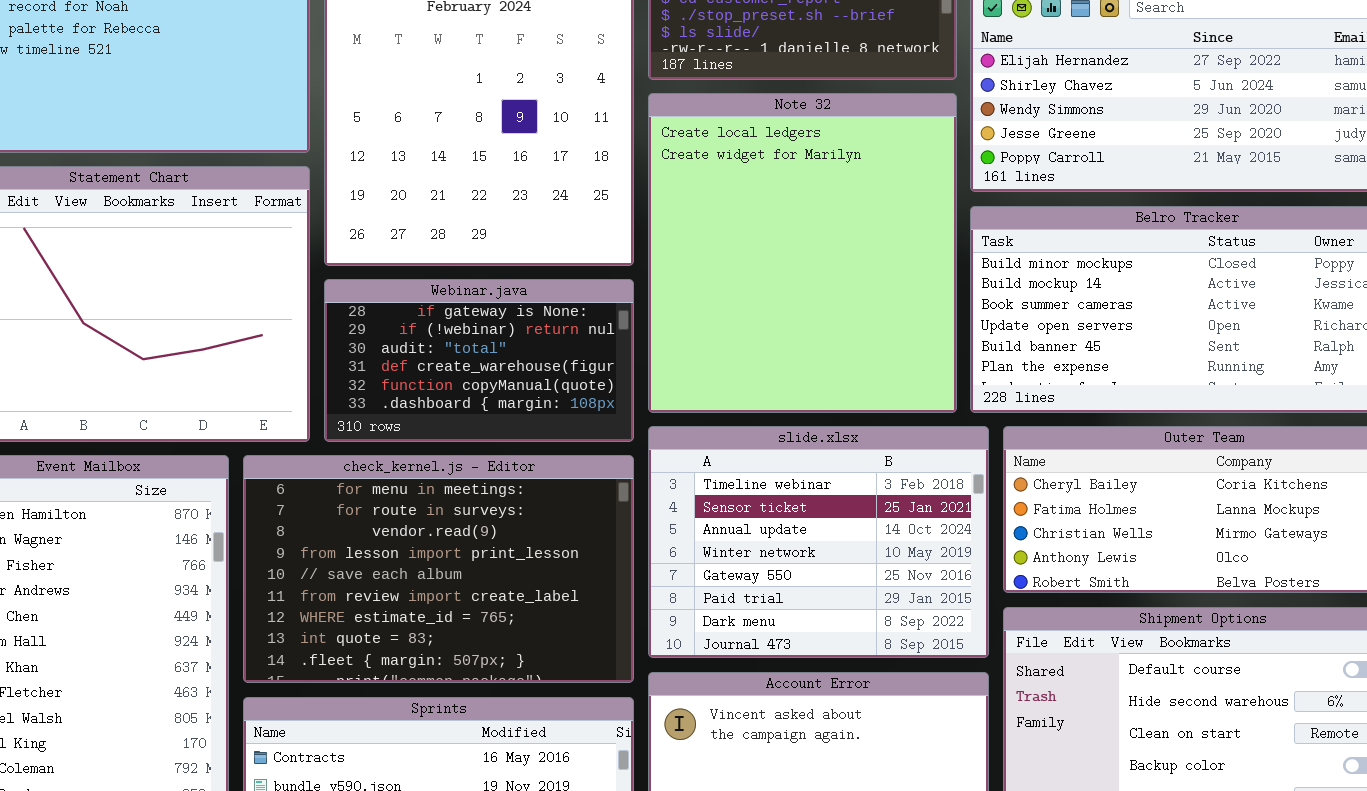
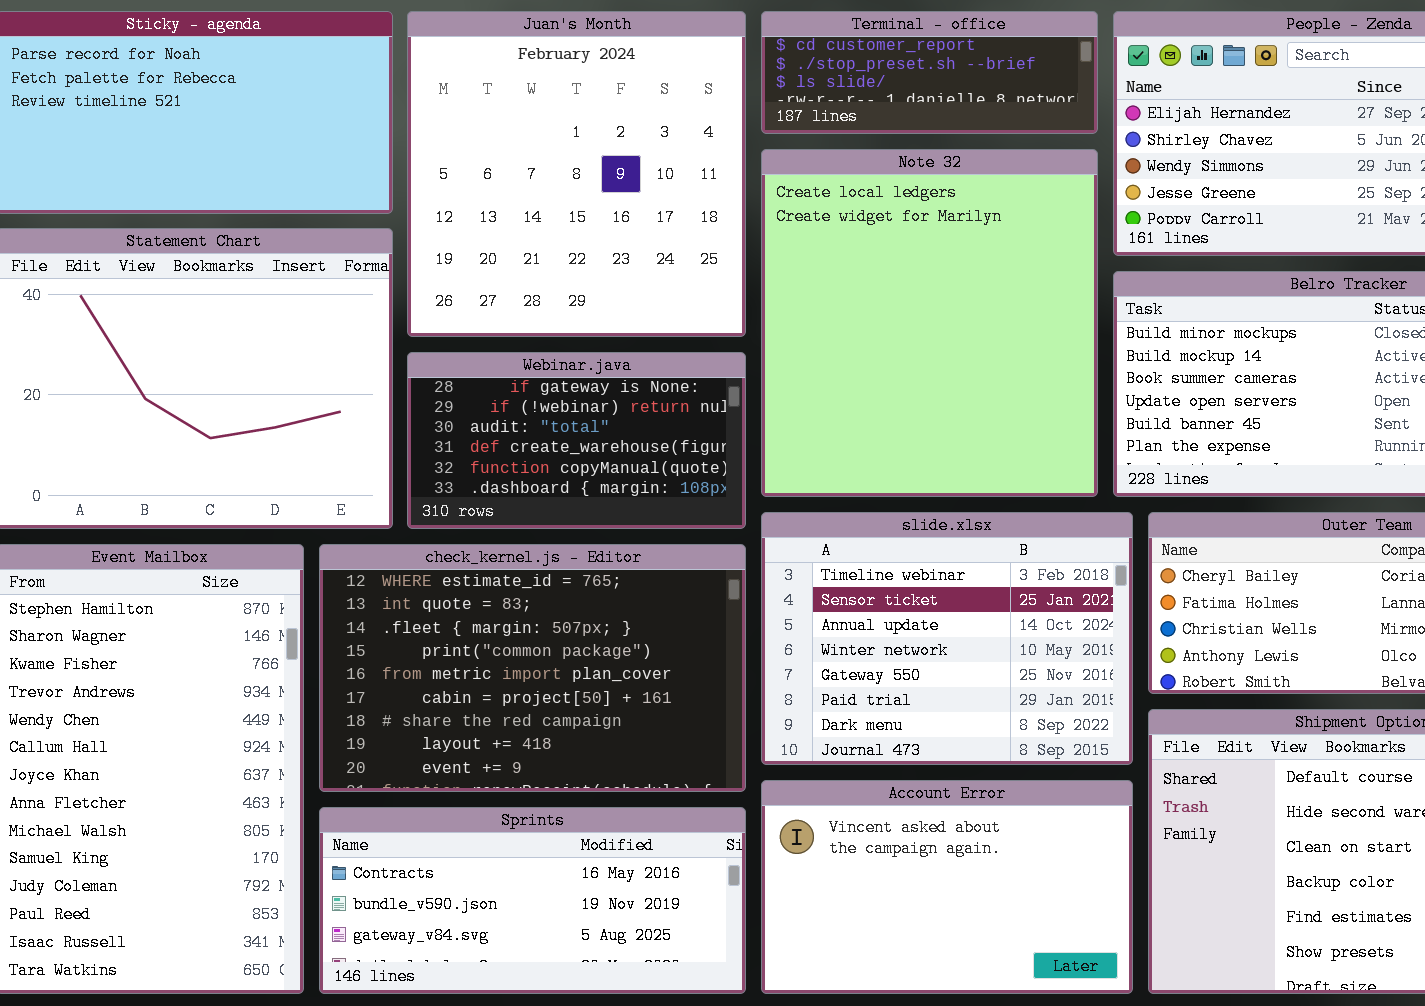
check_kernel.js - Editor: [243,455,634,683] -> [319,544,746,792], scrolled down 6 rows

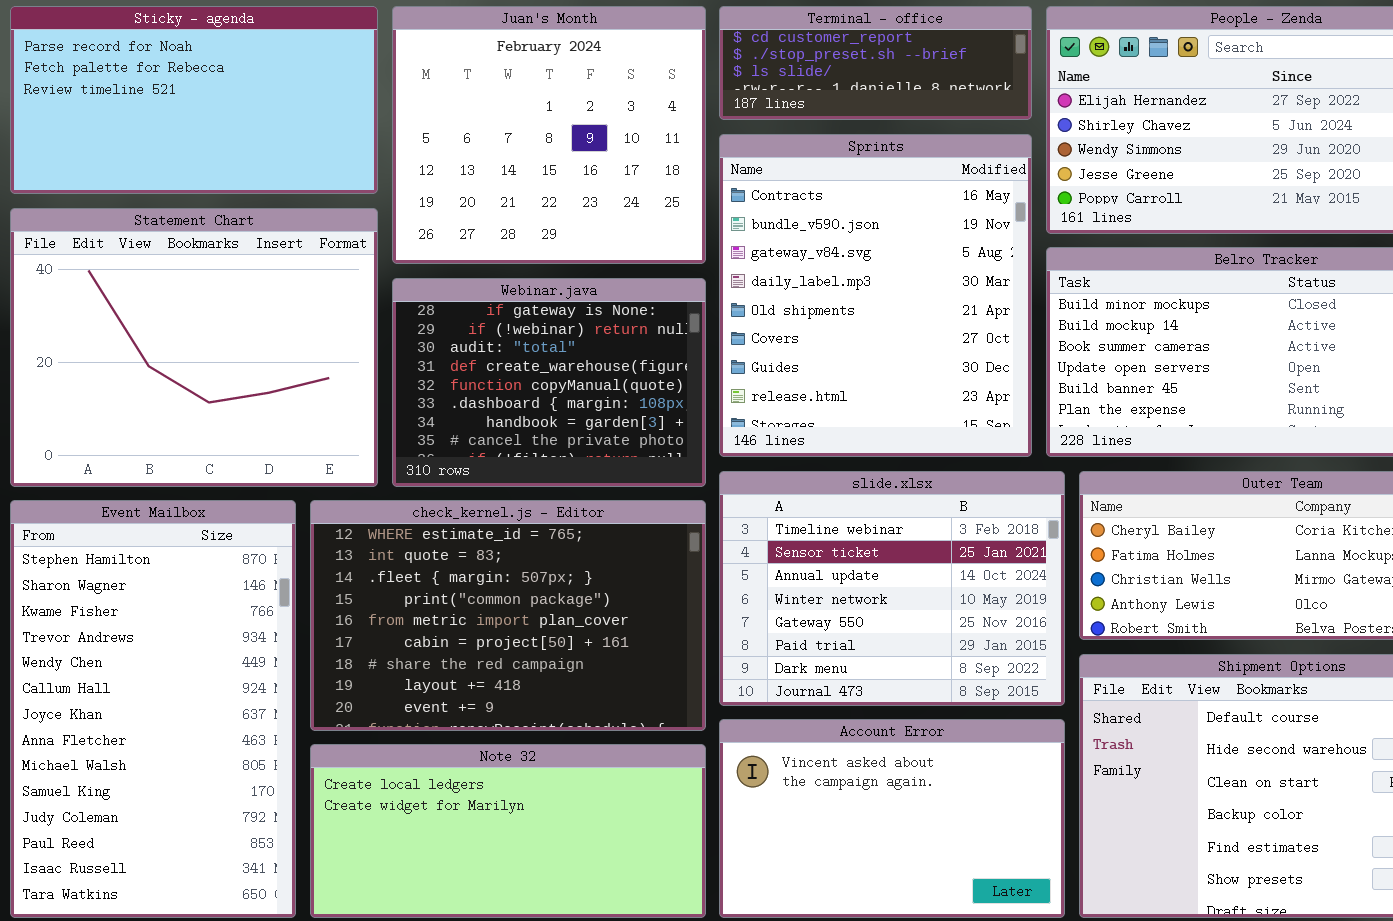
Juan's Month: [407,11,746,337] -> [392,6,706,264], resized
Note 32: [761,149,1098,497] -> [310,744,706,918], moved, resized
Webinar.java: [407,352,746,529] -> [392,278,706,487], resized
Sprints: [319,807,746,994] -> [719,134,1032,457], moved, resized

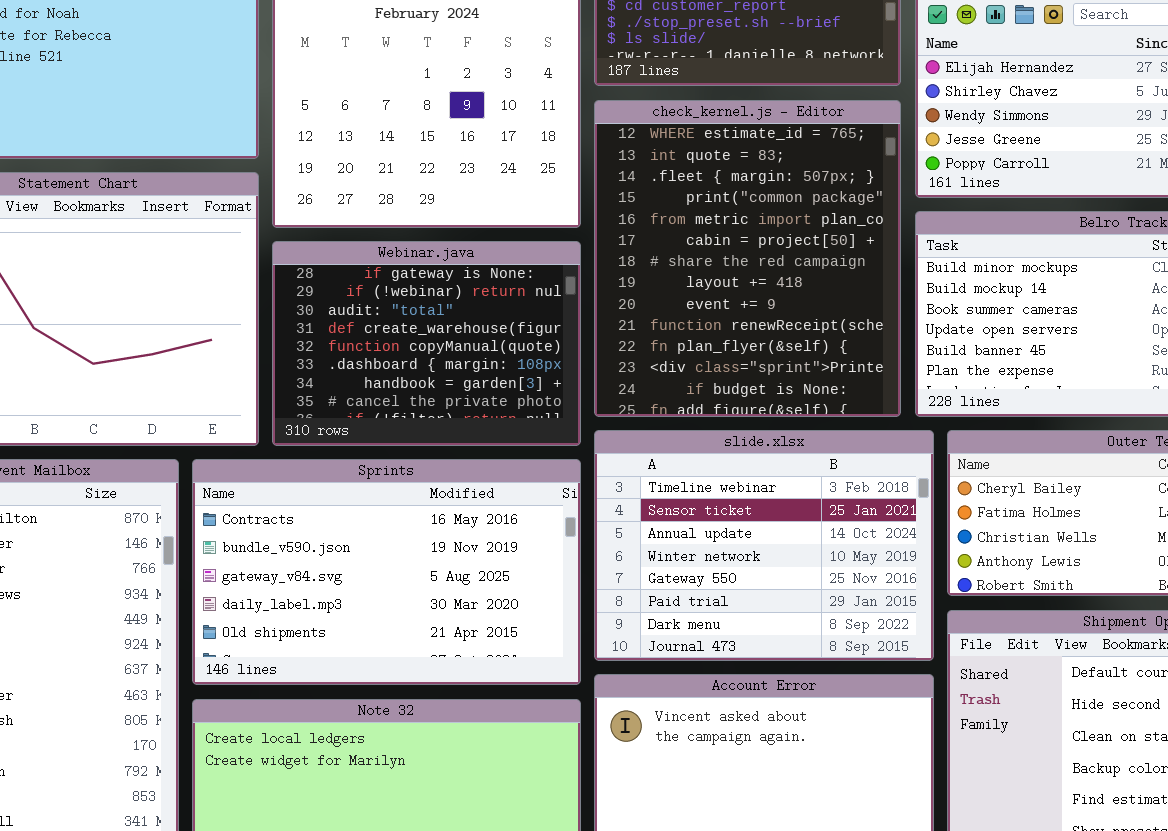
Sprints: [719,134,1032,457] -> [192,459,581,685], moved, resized
check_kernel.js - Editor: [310,500,706,731] -> [594,100,901,417], moved, resized

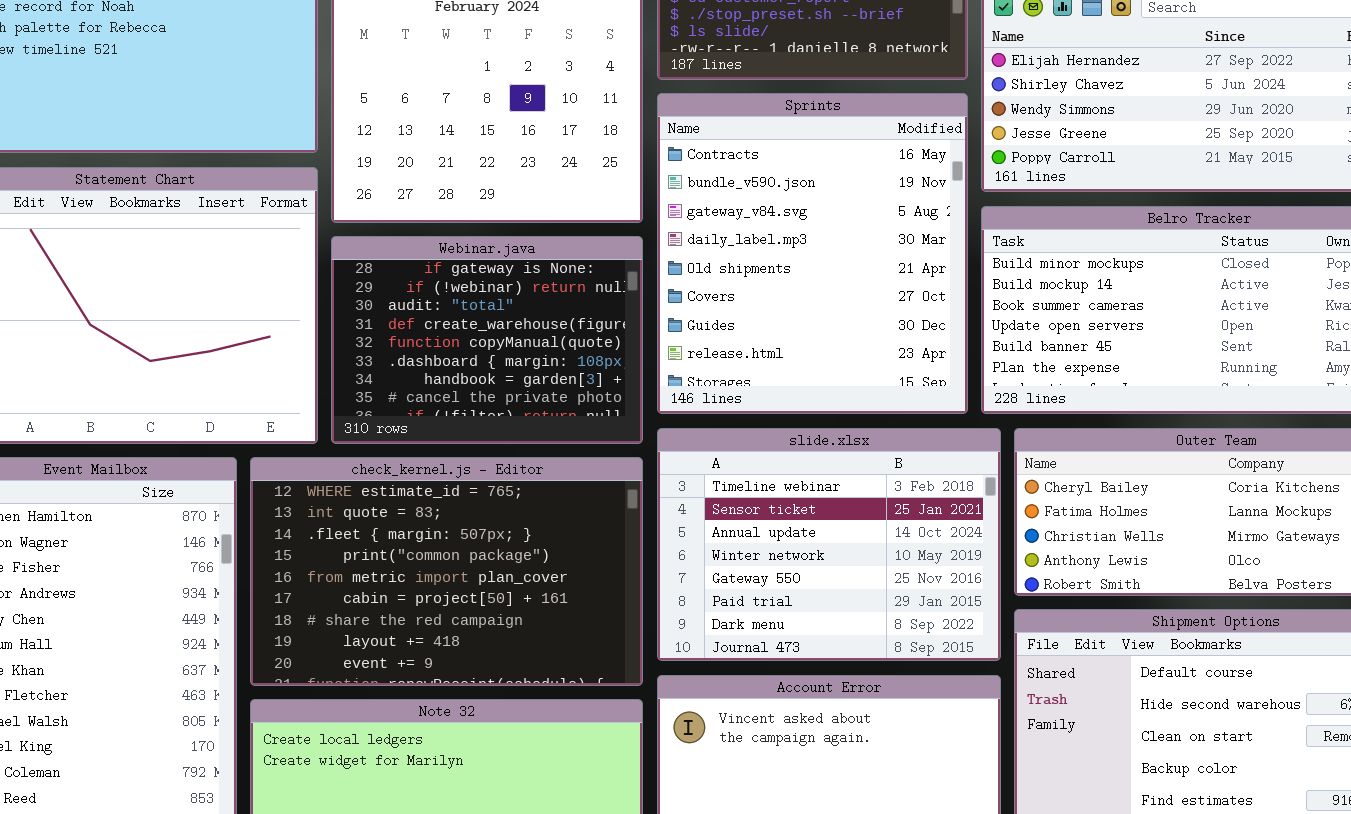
check_kernel.js - Editor: [594,100,901,417] -> [250,457,643,686], moved, resized
Sprints: [192,459,581,685] -> [657,93,968,414], moved, resized

